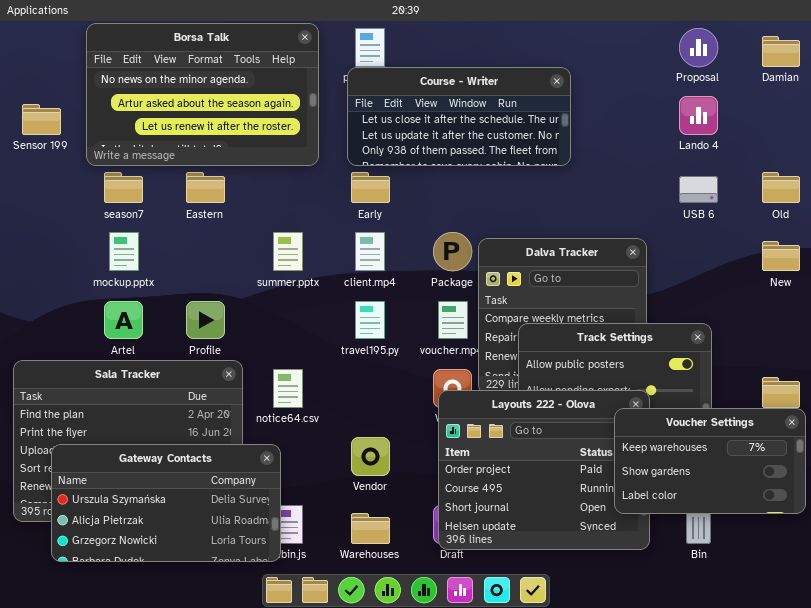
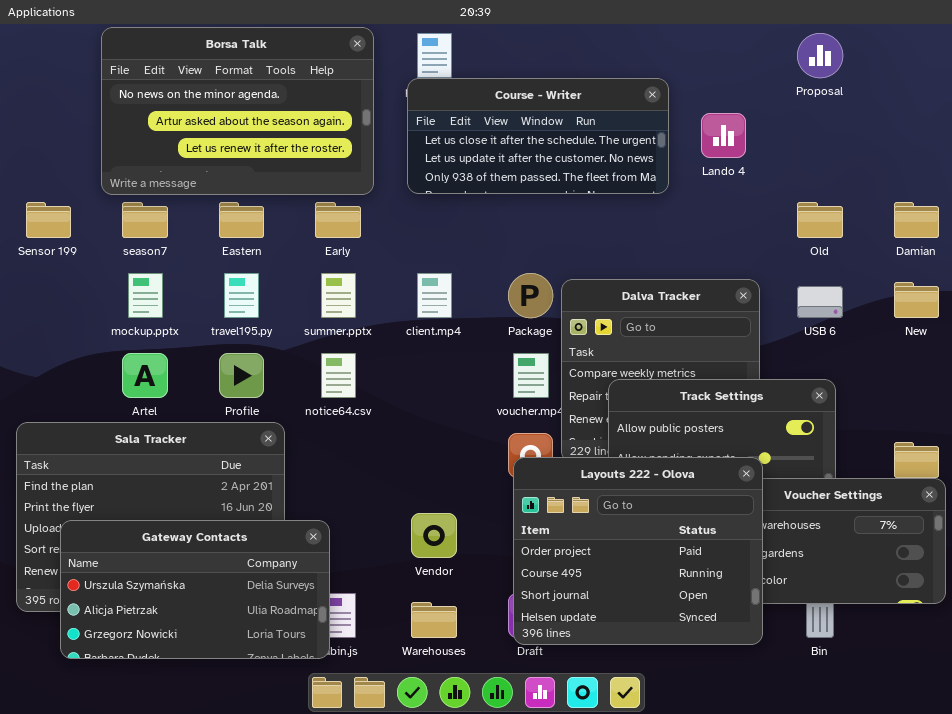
Damian: [762,36,800,67] -> [894,202,939,238], moved
Lando 4: [679,96,718,135] -> [701,113,746,158], moved
Sensor 199: [22,104,61,135] -> [26,202,71,238], moved
Early: [351,172,390,203] -> [315,202,361,238], moved
Old: [762,172,800,203] -> [797,202,843,238], moved
USB 6: [679,176,718,203] -> [797,286,843,318], moved
travel195.py: [355,301,385,339] -> [224,273,259,318], moved
notice64.csv: [273,369,303,408] -> [321,353,356,398], moved
Layouts 222 - Olova: [438,390,650,550] -> [513,457,763,645], raised

